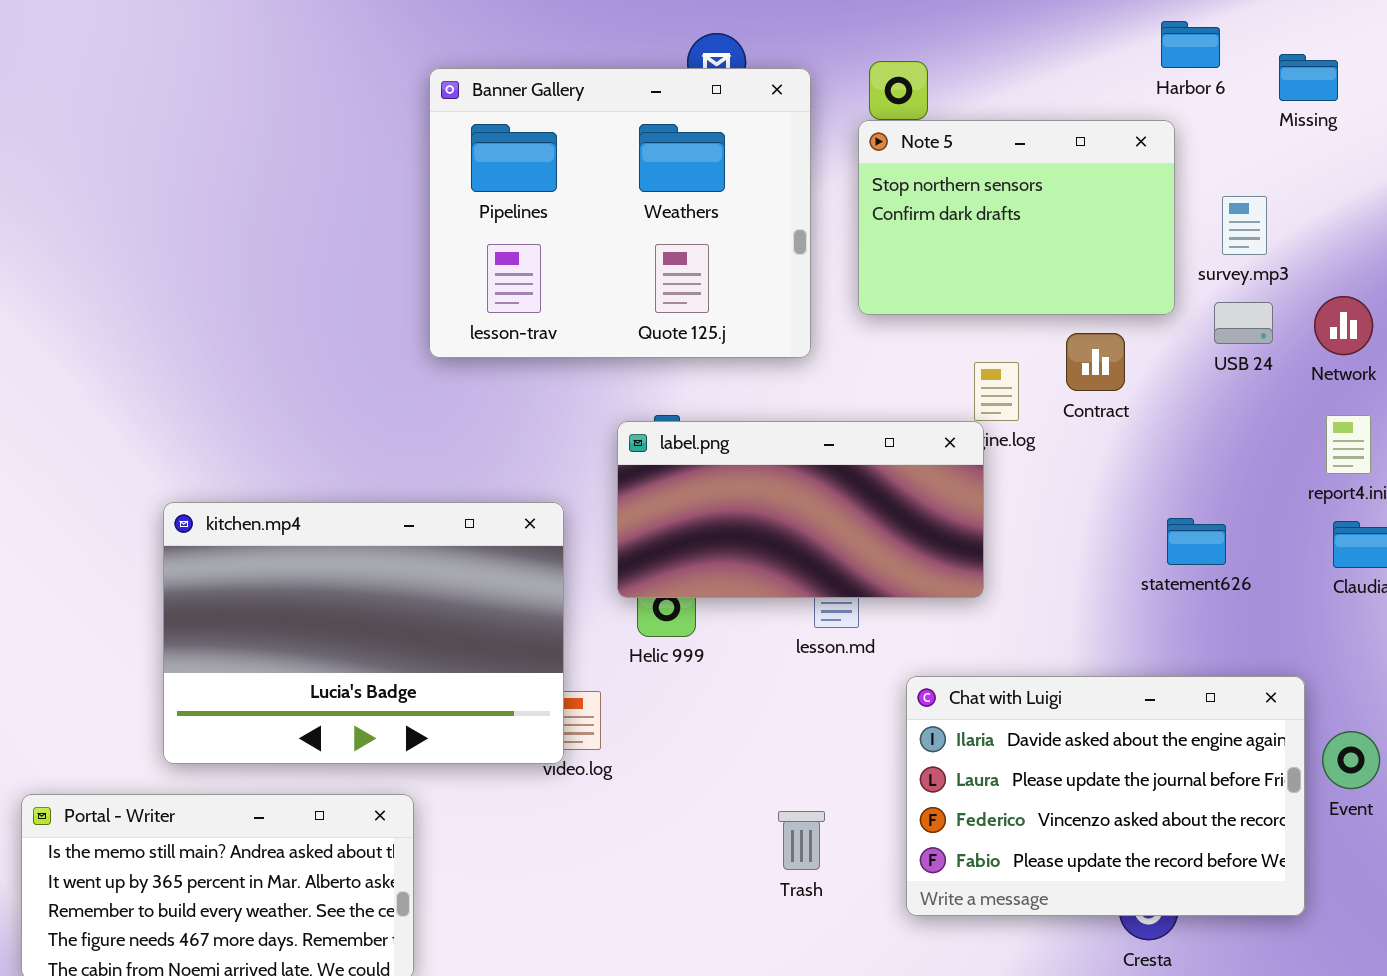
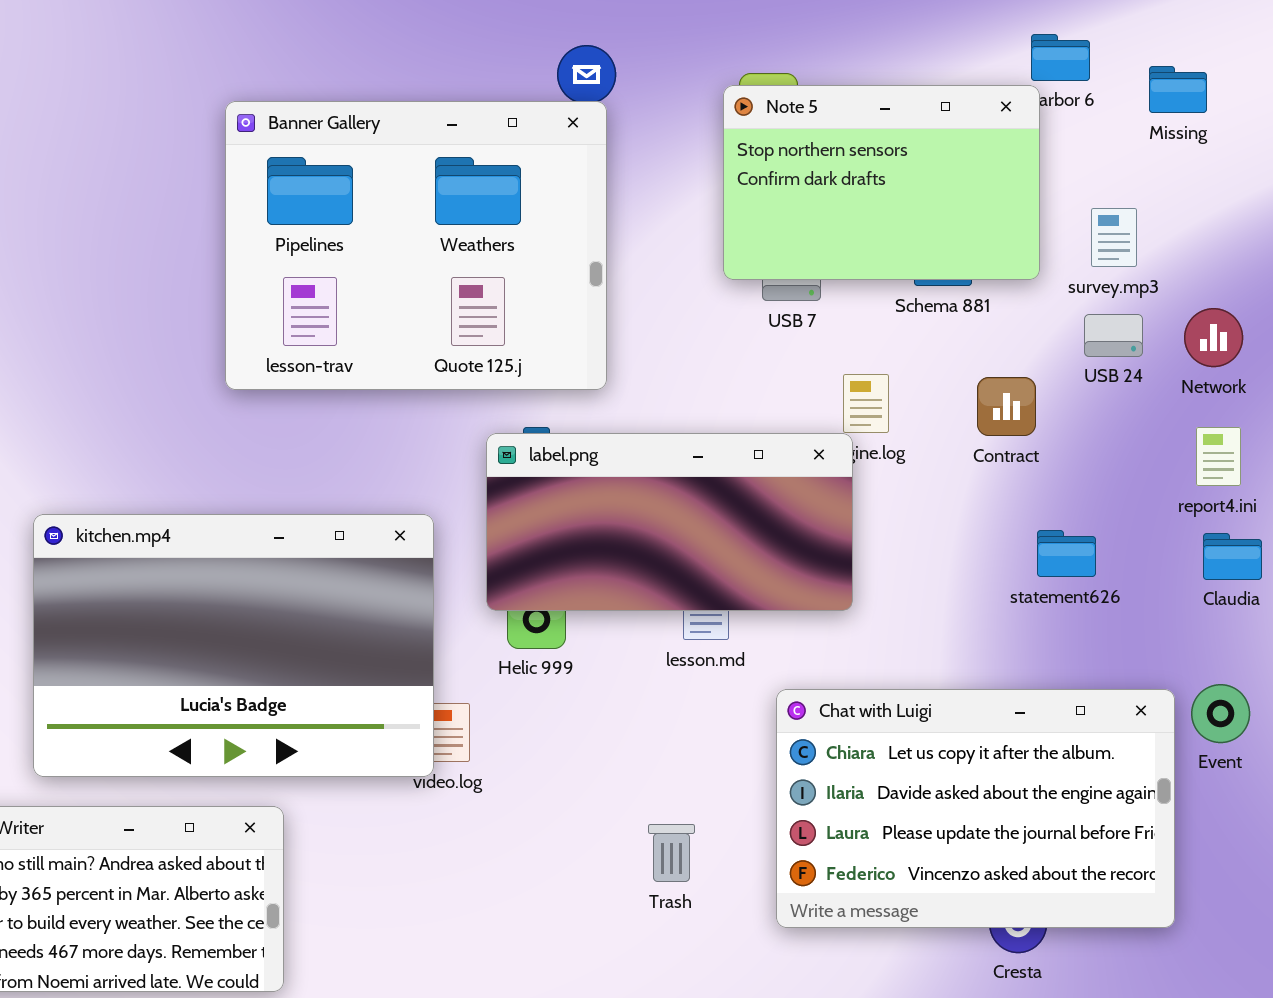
Banner Gallery: [429,68,811,358] -> [225,101,607,390], moved
Note 5: [858,120,1175,315] -> [723,85,1040,280], moved
Contract: [1066,333,1125,391] -> [977,377,1036,436], moved
Chat with Luigi: [906,676,1305,916] -> [776,689,1175,928], scrolled up 1 row
Event: [1322,731,1380,789] -> [1191,684,1250,743], moved

